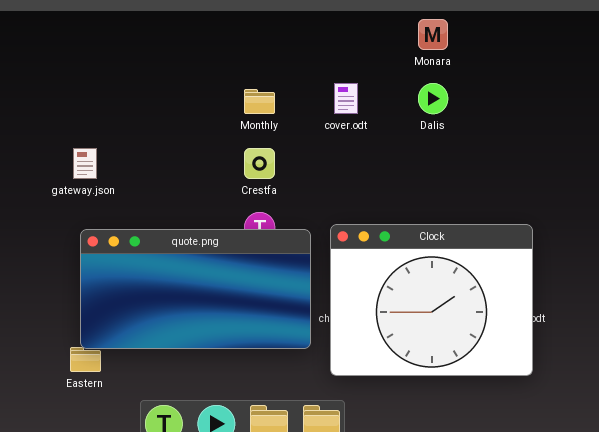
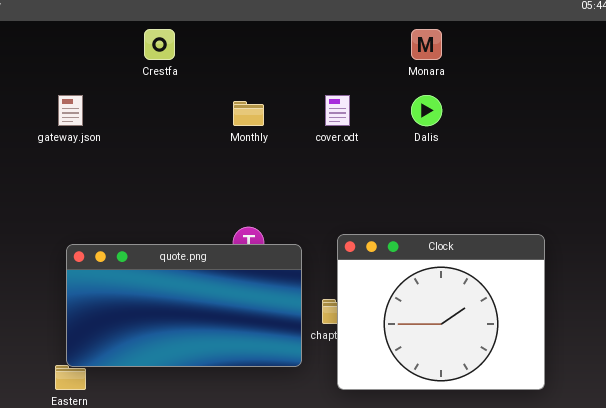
gateway.json: [73,148,97,179] -> [58,95,83,126], moved
Crestfa: [244,148,275,179] -> [144,29,175,60], moved
Clock: [330,224,533,376] -> [337,234,545,390], moved

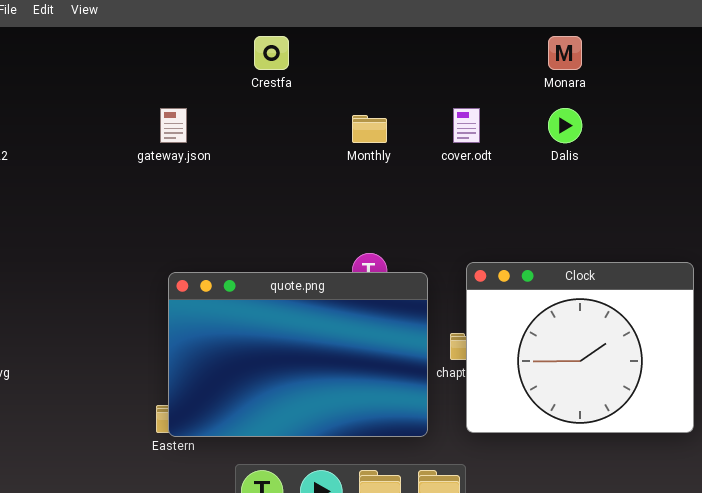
quote.png: [66,244,302,367] -> [168,272,428,437], resized

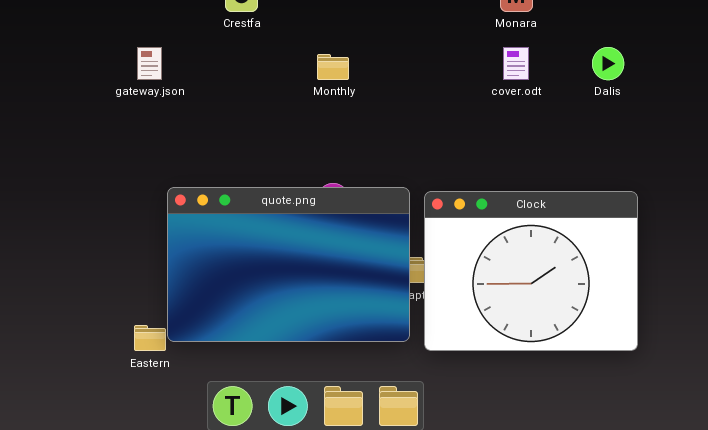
cover.odt: [453,108,480,143] -> [503,47,529,80], moved
Dalis: [548,108,582,143] -> [592,47,624,80], moved
quote.png: [168,272,428,437] -> [167,187,410,342], moved

